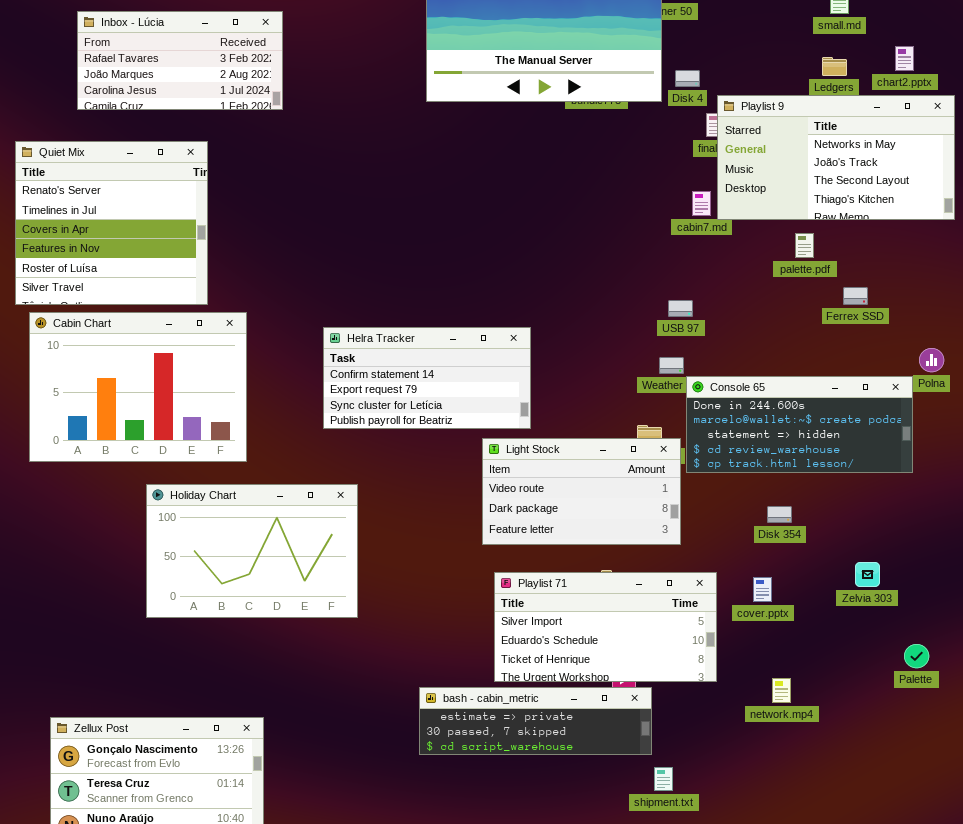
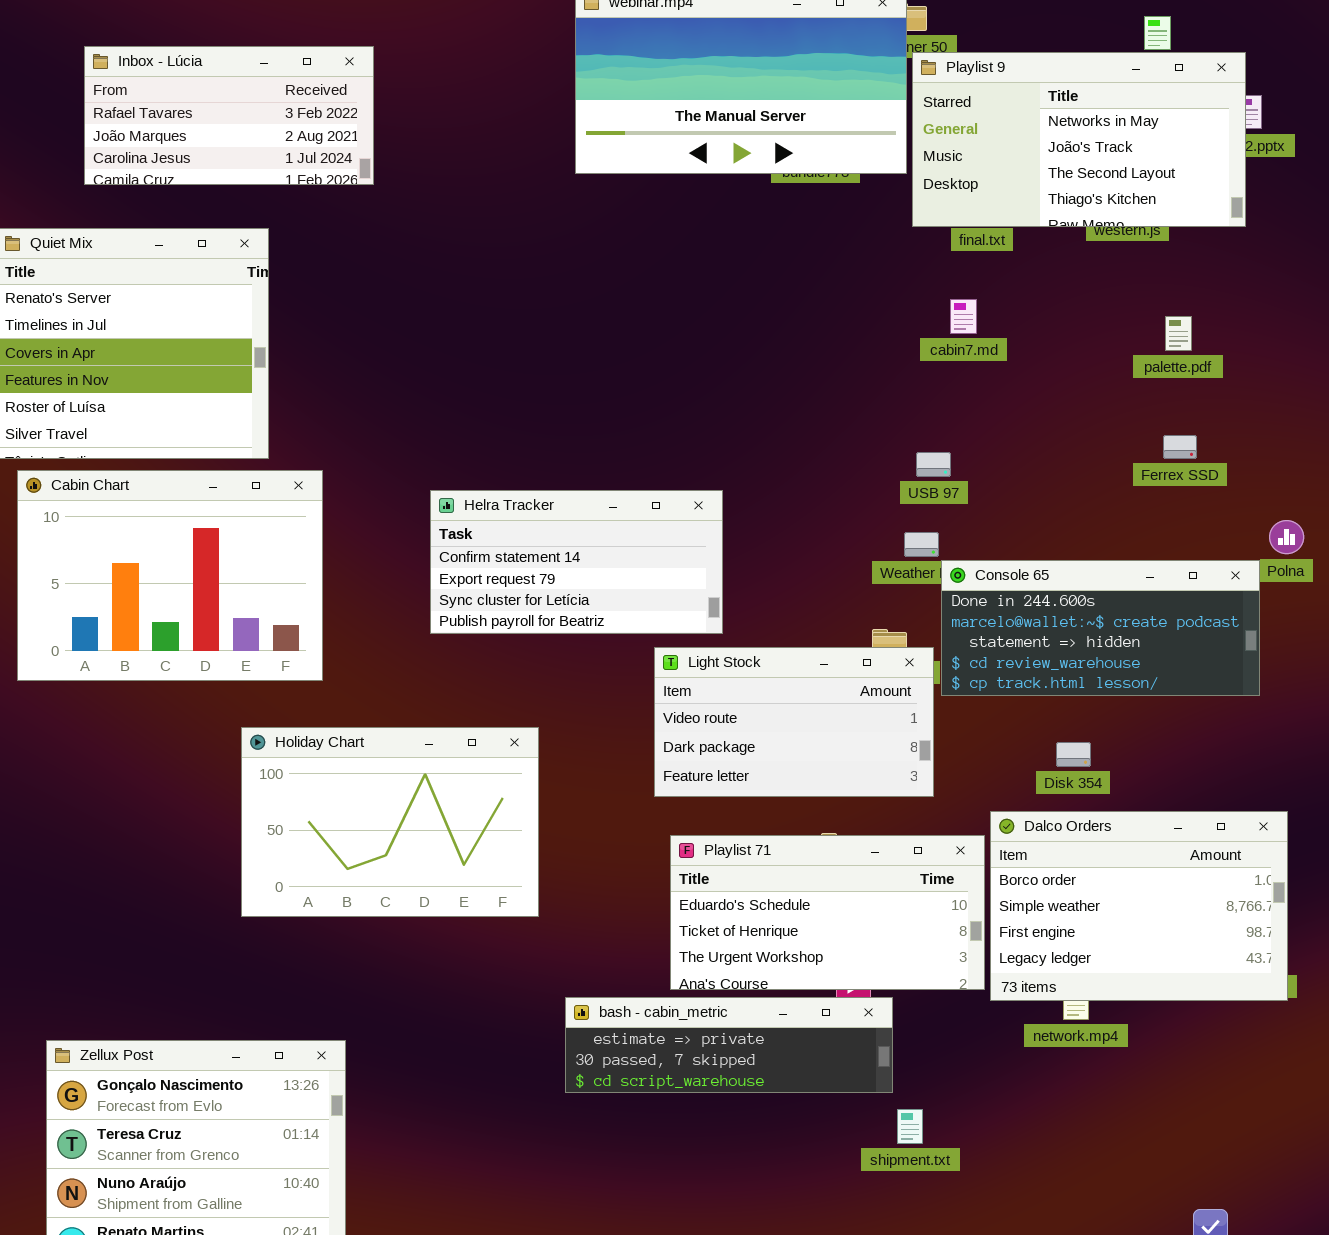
Playlist 9: [717,95,955,220] -> [912,52,1246,227], moved
palette.pdf: [795,233,814,258] -> [1165,316,1192,351], moved
Holiday Chart: [146,484,358,618] -> [241,727,539,917], moved
Dalco Orders: none -> [990,811,1288,1001], opened
Playlist 71: [494,572,717,682] -> [670,835,985,990], scrolled down 1 row

